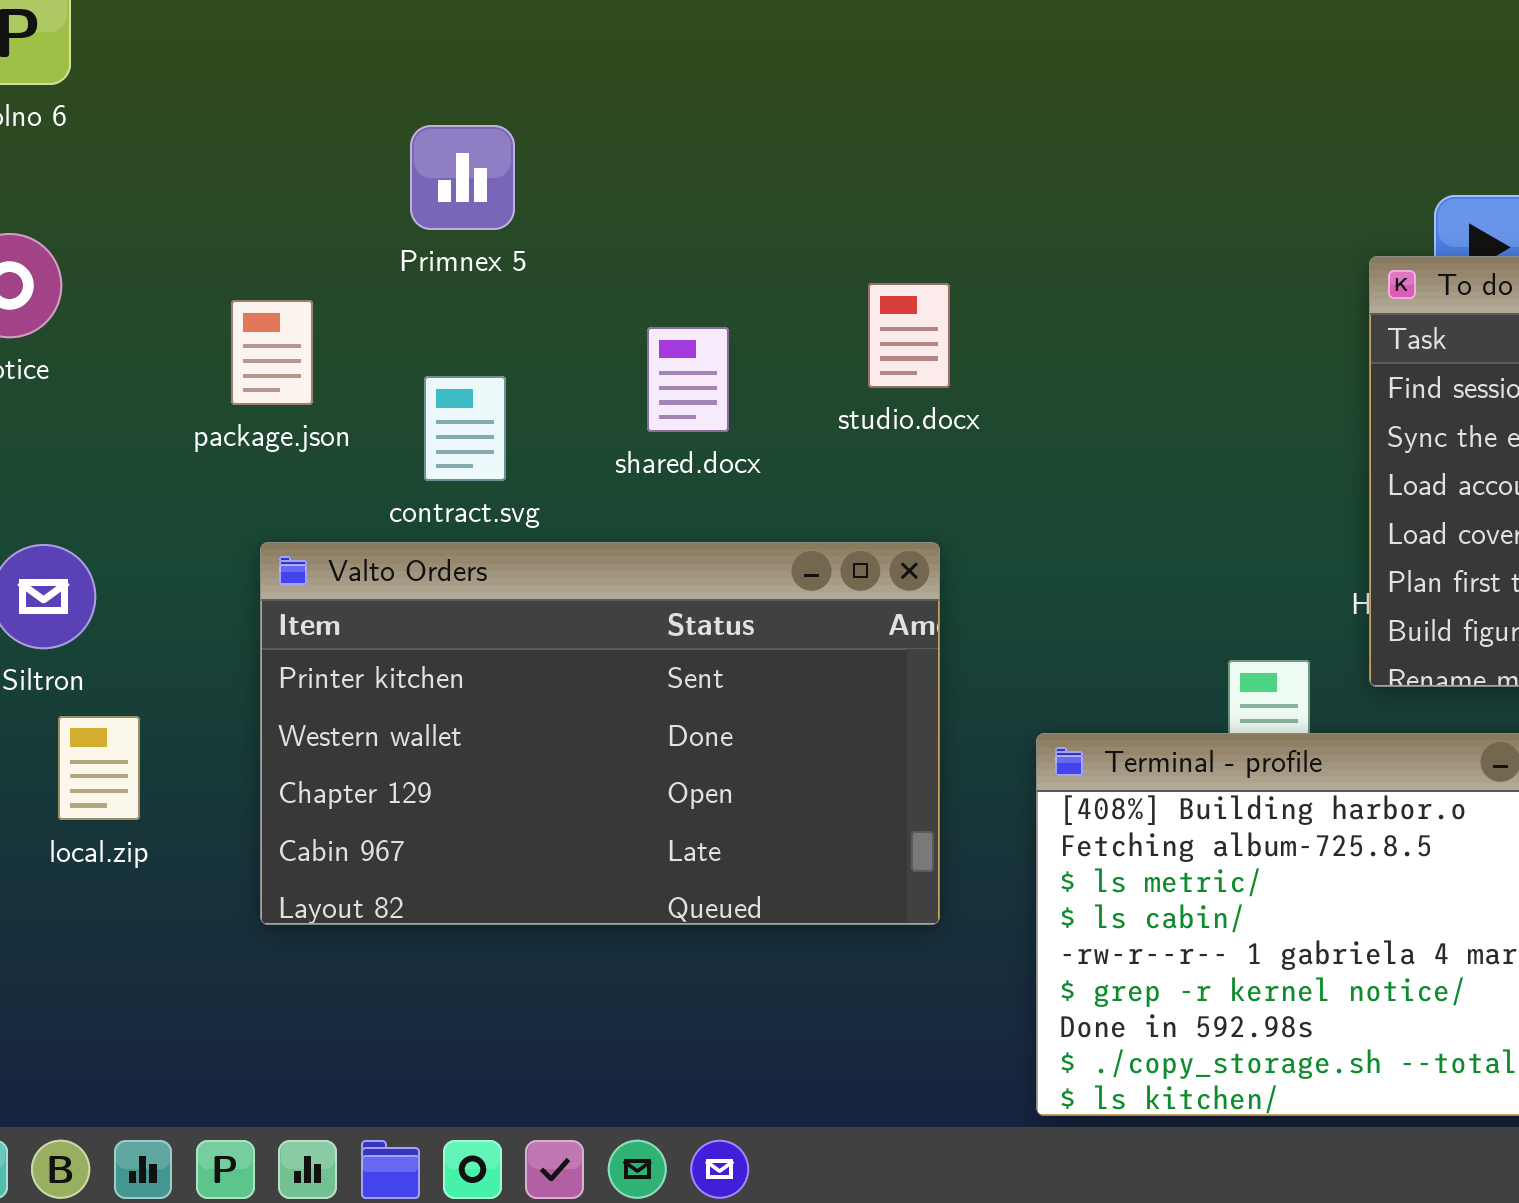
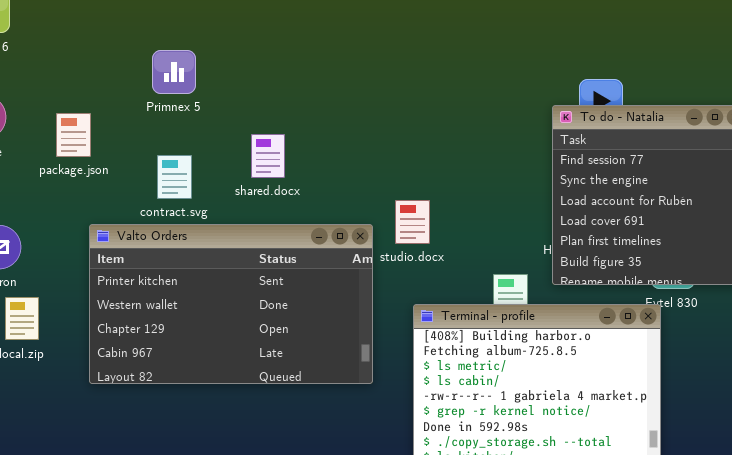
studio.docx: [868,283,950,388] -> [395,200,430,244], moved
package.json: [231,300,313,405] -> [56,113,91,157], moved

